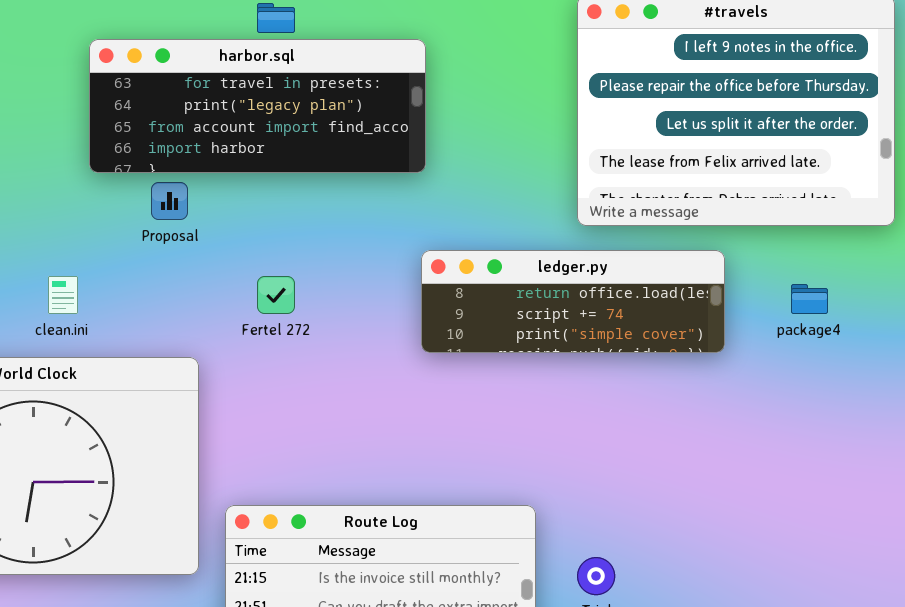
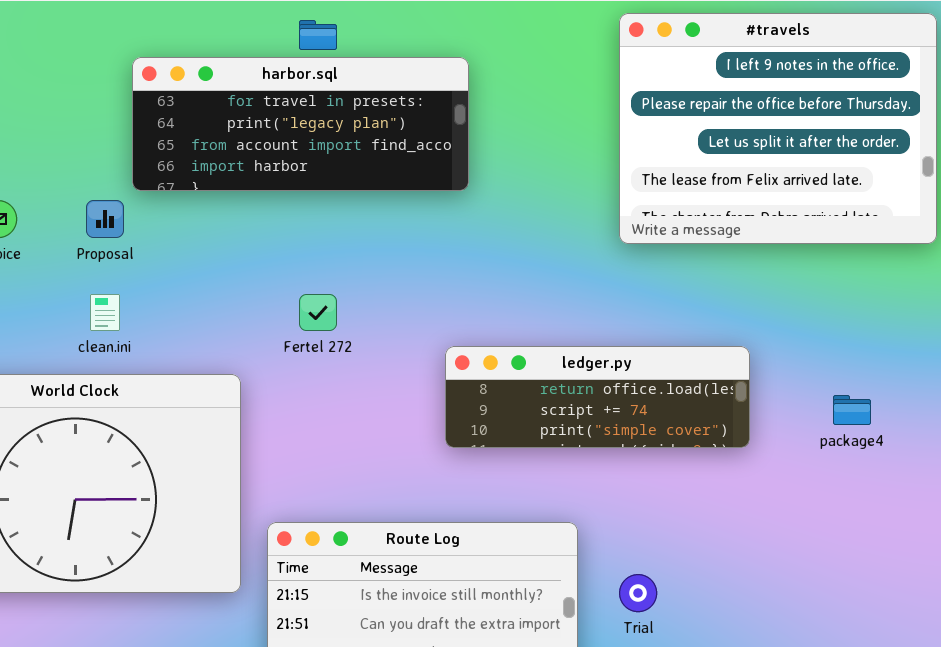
Proposal: [151,182,188,220] -> [86,200,124,238], moved
ledger.py: [421,250,725,353] -> [445,346,750,448], moved
package4: [791,284,828,314] -> [833,395,871,425], moved

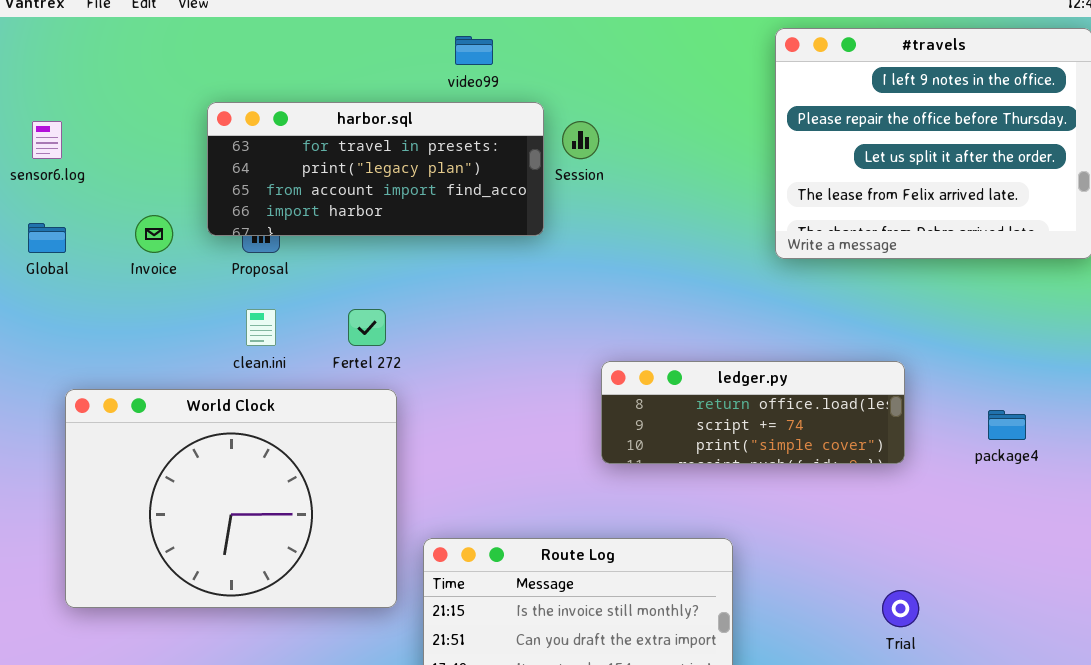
harbor.sql: [132,57,469,191] -> [207,102,544,236], moved
Fertel 272: [299,294,337,331] -> [348,309,386,346], moved
Trial: [619,574,657,612] -> [882,590,919,627], moved

